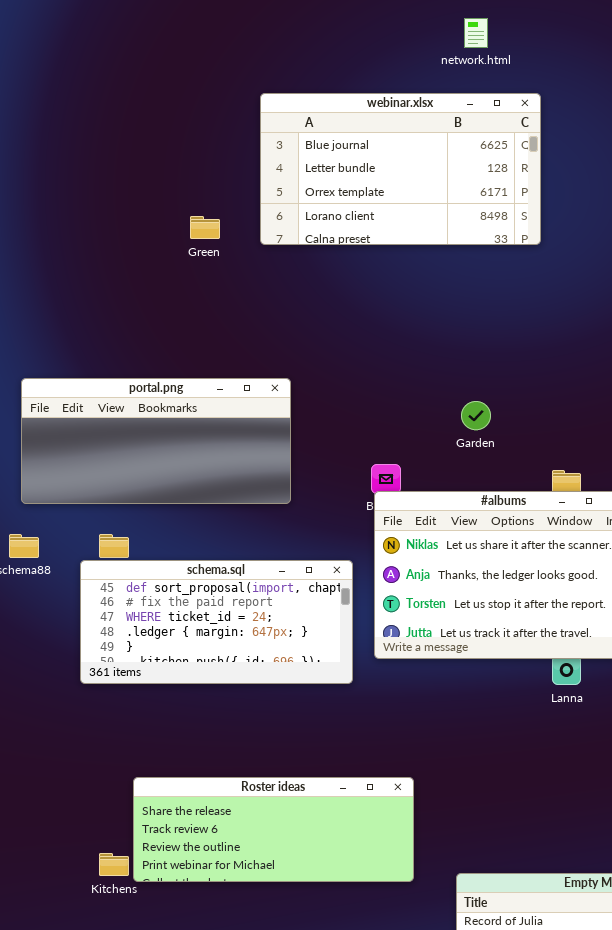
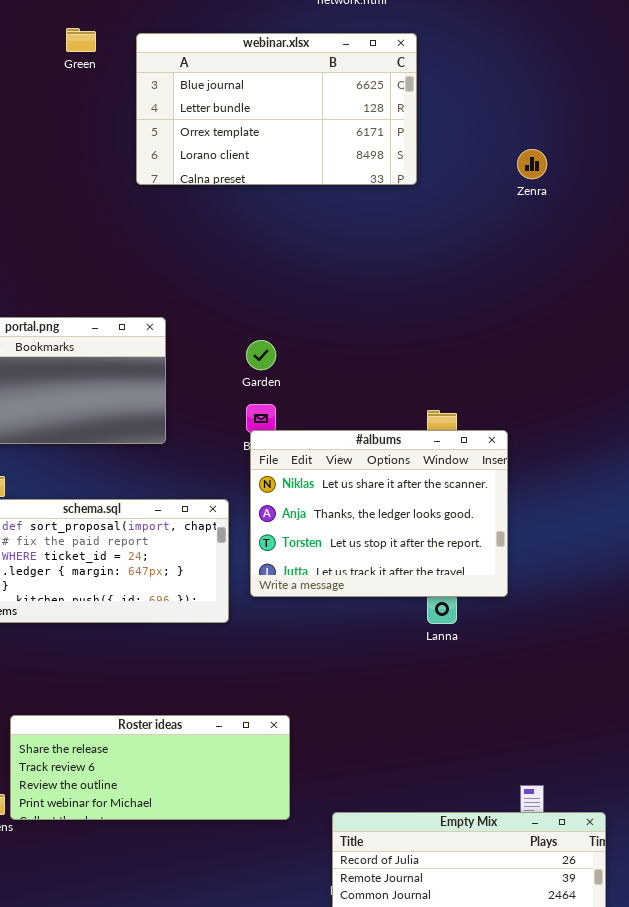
Green: [190,216,220,239] -> [66,28,96,52], moved
Garden: [461,401,491,430] -> [246,340,276,370], moved

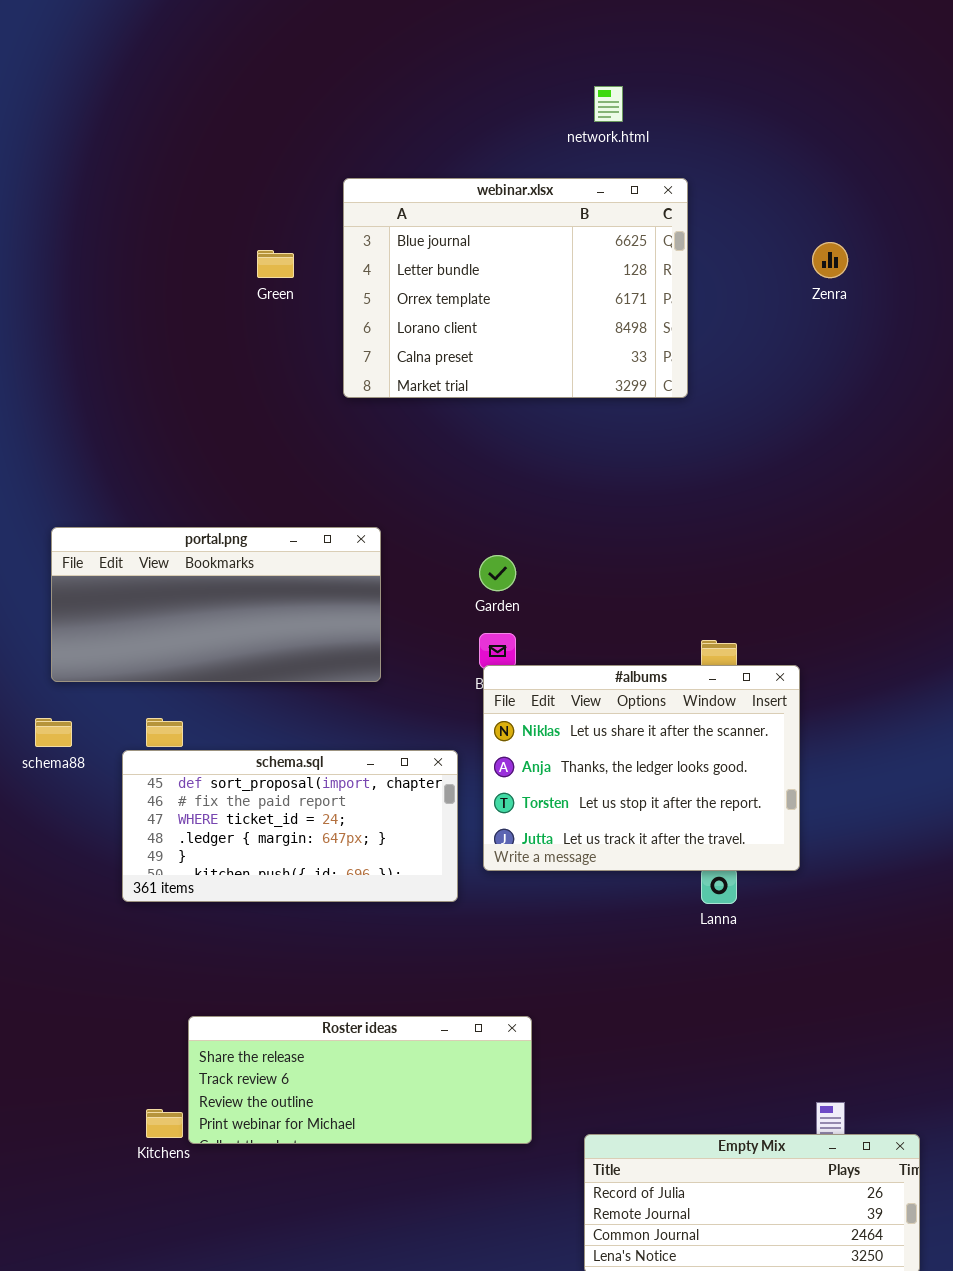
Green: [66,28,96,52] -> [257,250,294,278], moved
webinar.xlsx: [136,33,417,185] -> [343,178,688,398], resized
Zenra: [517,149,547,179] -> [812,242,848,278], moved

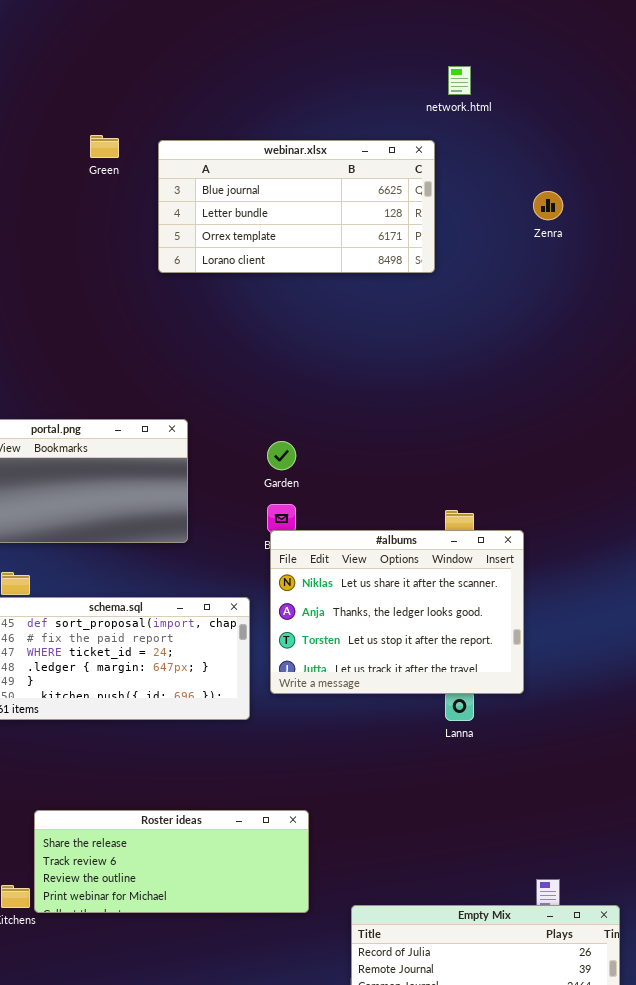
network.html: [594,86,623,122] -> [448,66,471,95], moved
webinar.xlsx: [343,178,688,398] -> [158,140,435,273], resized
Green: [257,250,294,278] -> [90,135,119,158], moved

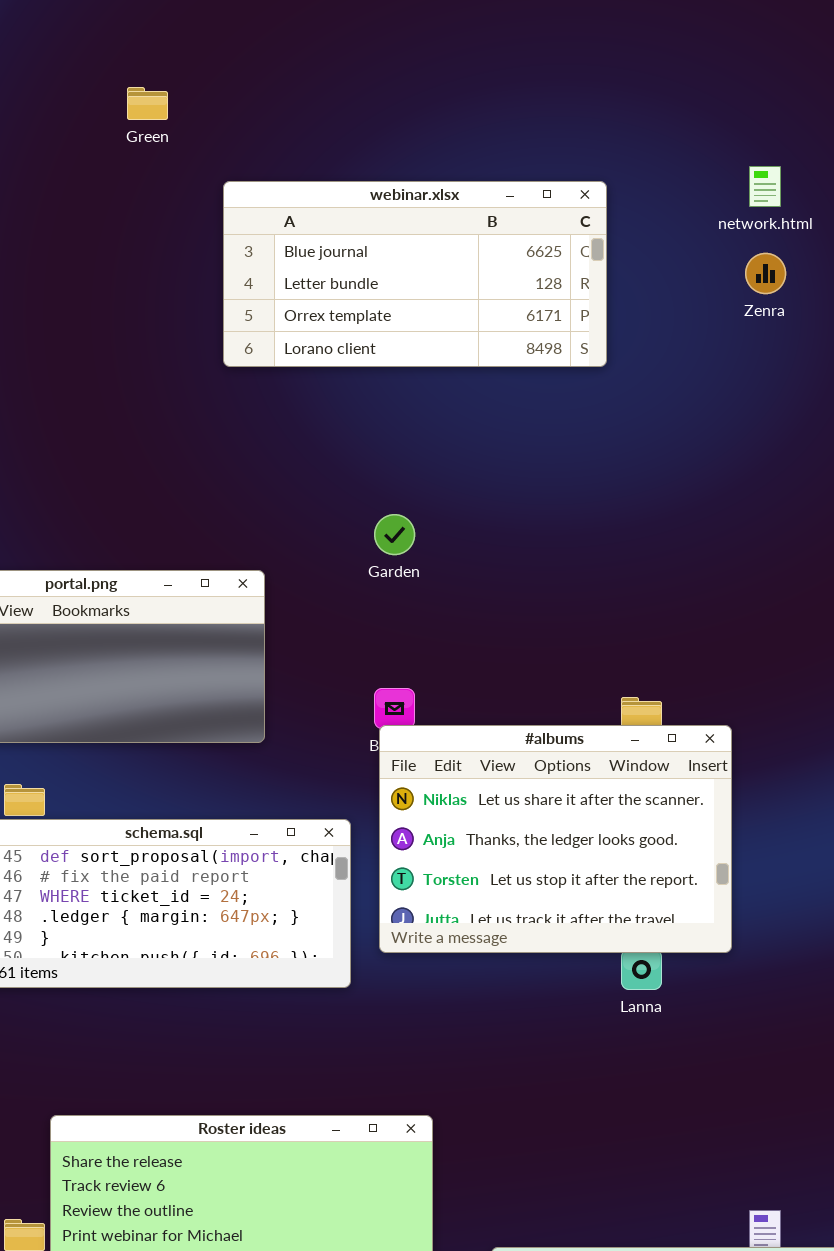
network.html: [448,66,471,95] -> [749,166,781,207], moved
Green: [90,135,119,158] -> [127,87,168,120], moved
Garden: [267,441,296,470] -> [374,514,415,555], moved

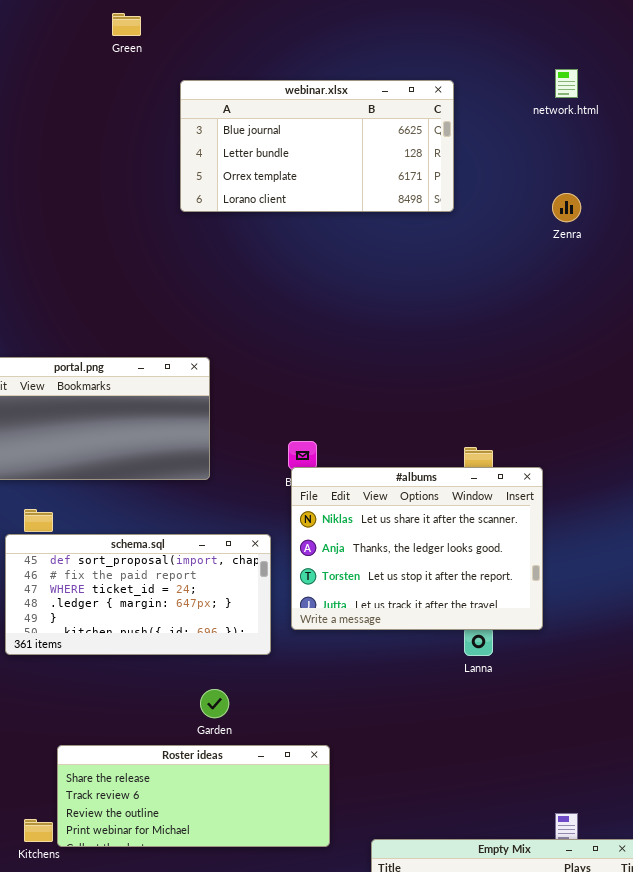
Zenra: [745,253,786,294] -> [552,193,581,222], moved
Garden: [374,514,415,555] -> [200,689,229,718], moved

